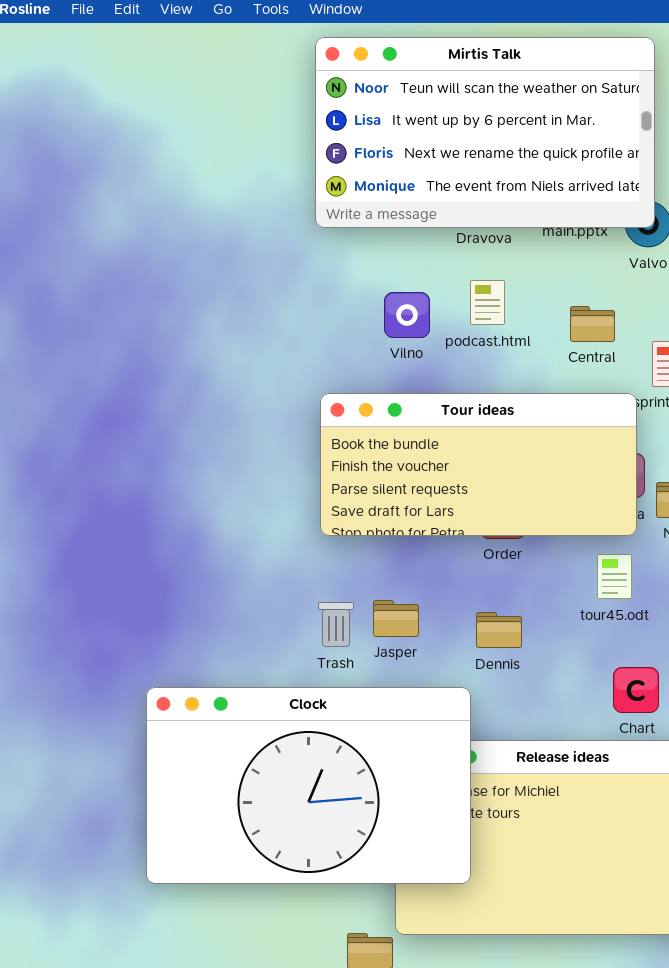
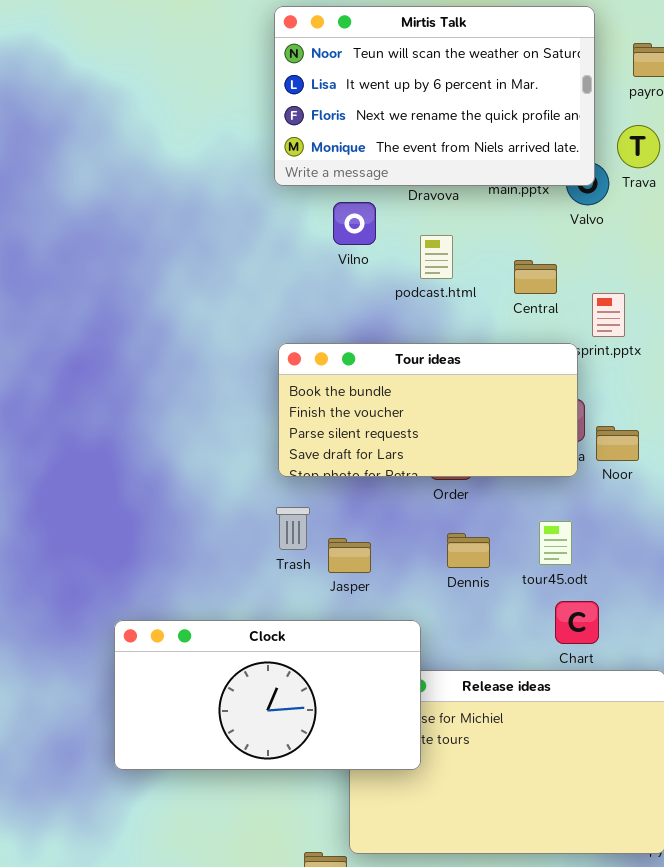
Vilno: [384,292,430,338] -> [333,202,376,245], moved
tour45.odt: [597,554,632,599] -> [539,521,572,565], moved
Trash: [318,602,354,647] -> [276,507,310,550], moved
Dennis: [476,612,522,648] -> [447,533,490,568], moved
Clock: [146,687,471,884] -> [114,620,421,770], resized

